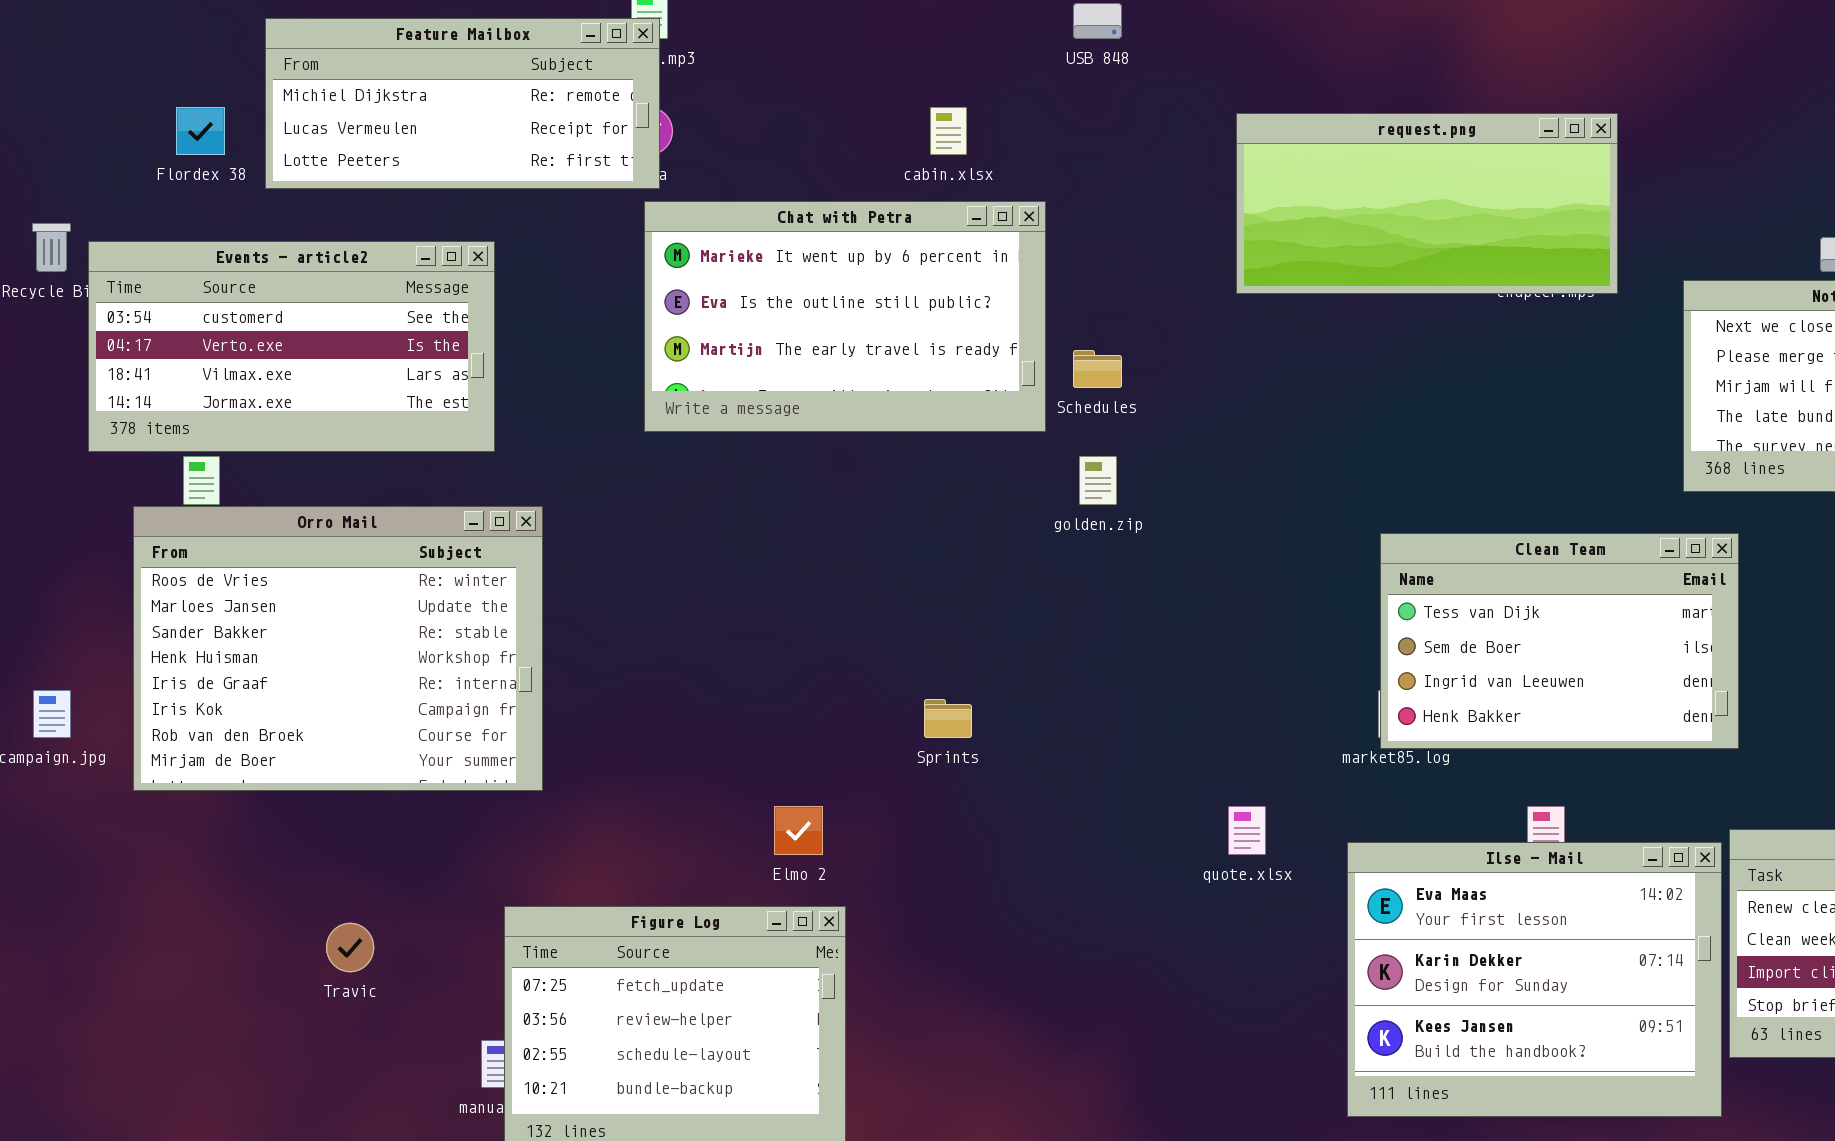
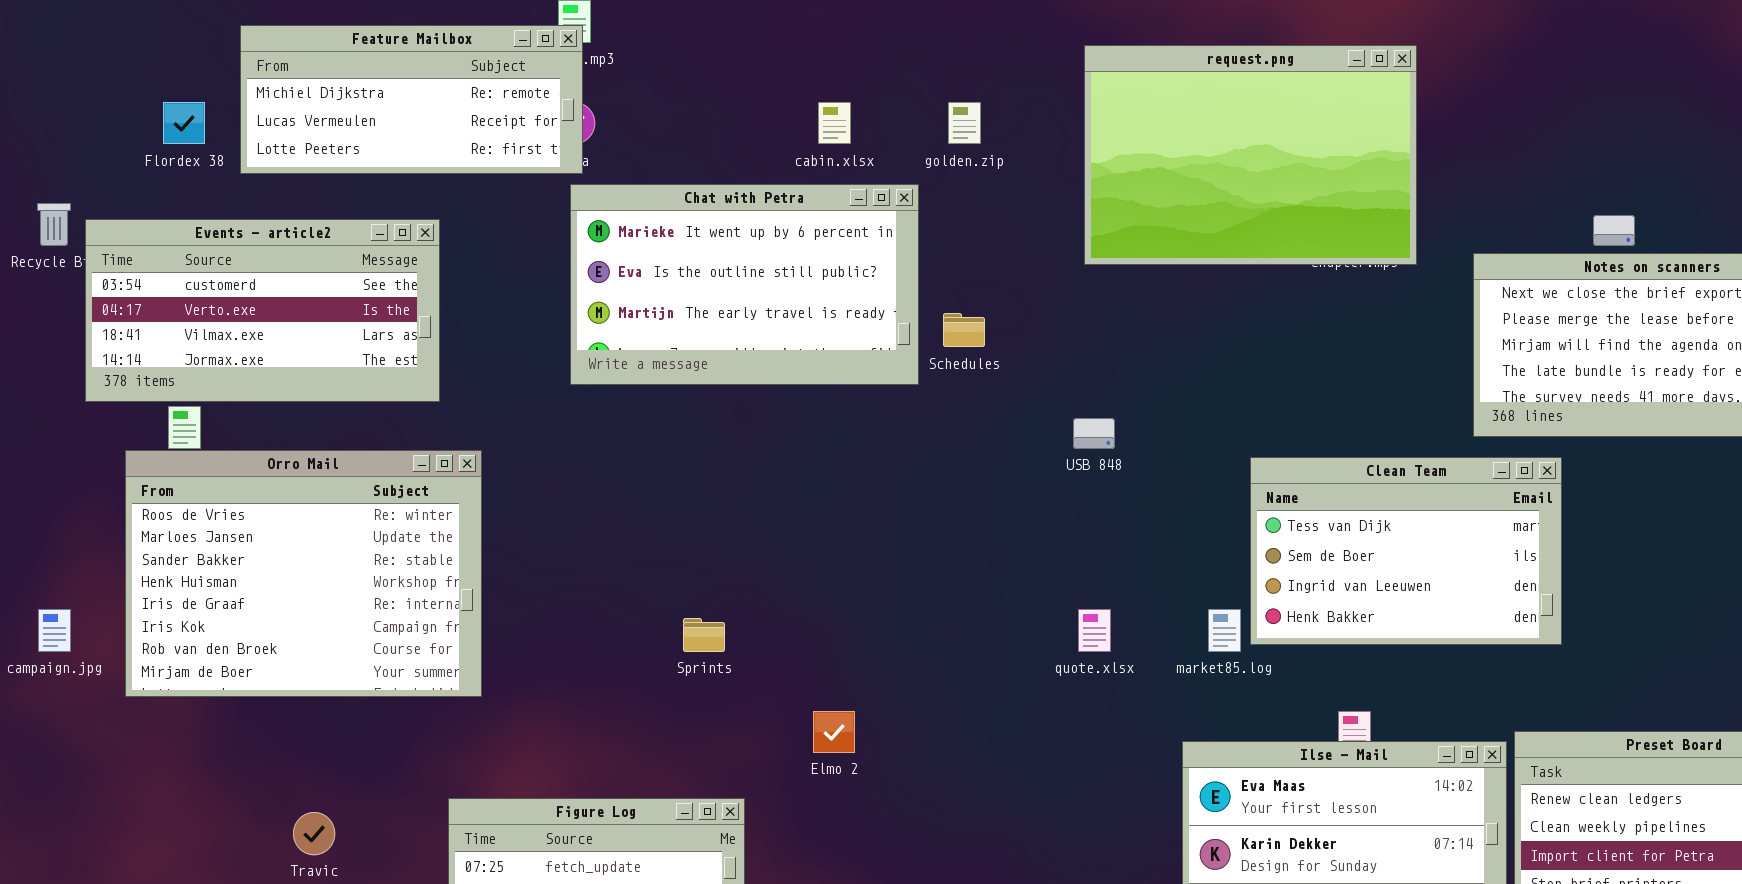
USB 848: [1073,3,1122,39] -> [1073,418,1115,449], moved
request.png: [1236,113,1618,294] -> [1084,45,1417,265], resized
golden.zip: [1079,456,1117,505] -> [948,102,981,144], moved
Clean Team: [1380,533,1739,749] -> [1250,457,1562,645], moved
Sprints: [924,699,972,738] -> [683,618,725,652], moved
Elmo 2: [774,806,823,855] -> [813,711,855,753], moved
quote.xlsx: [1228,806,1266,855] -> [1078,609,1111,652], moved

